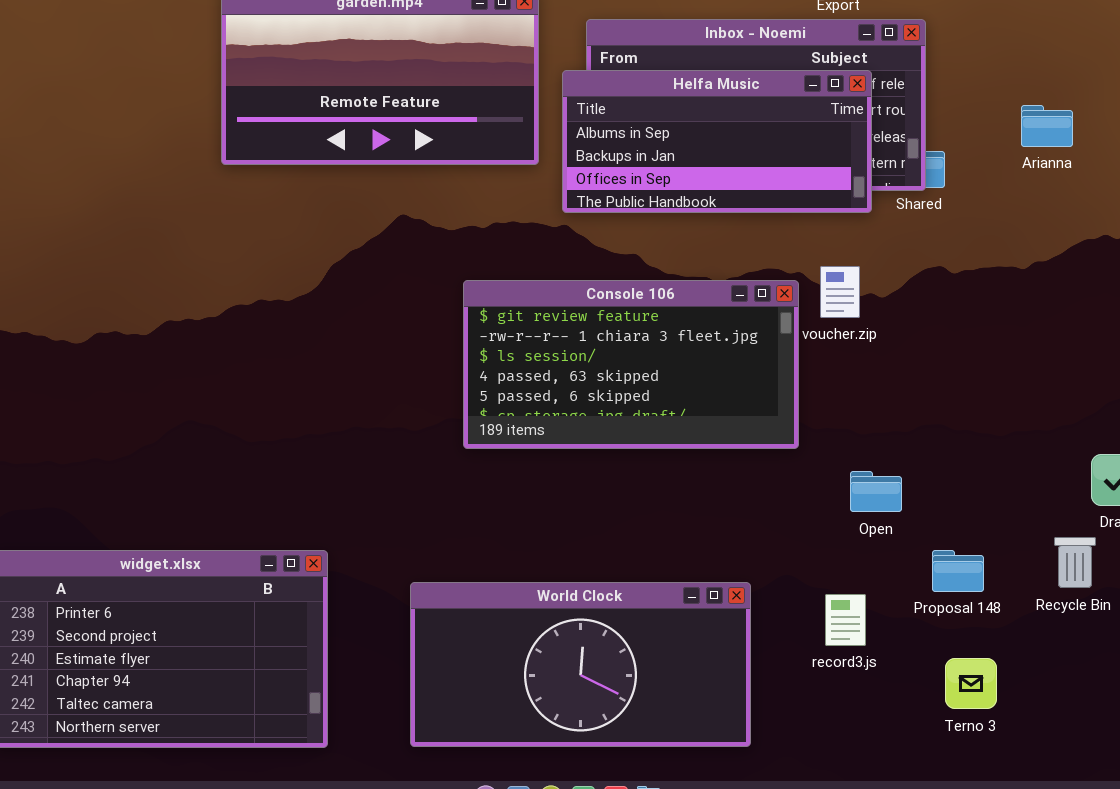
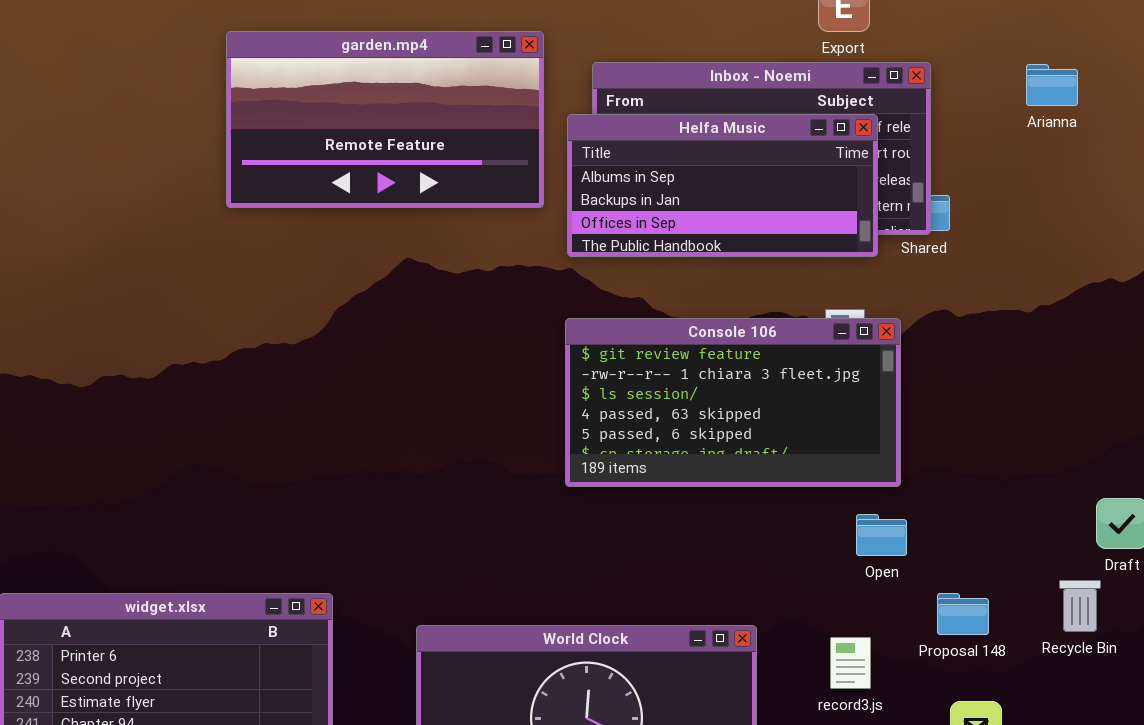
Arianna: [1021,105,1073,147] -> [1026,64,1078,106], moved
Console 106: [463,280,799,449] -> [565,318,901,487], moved

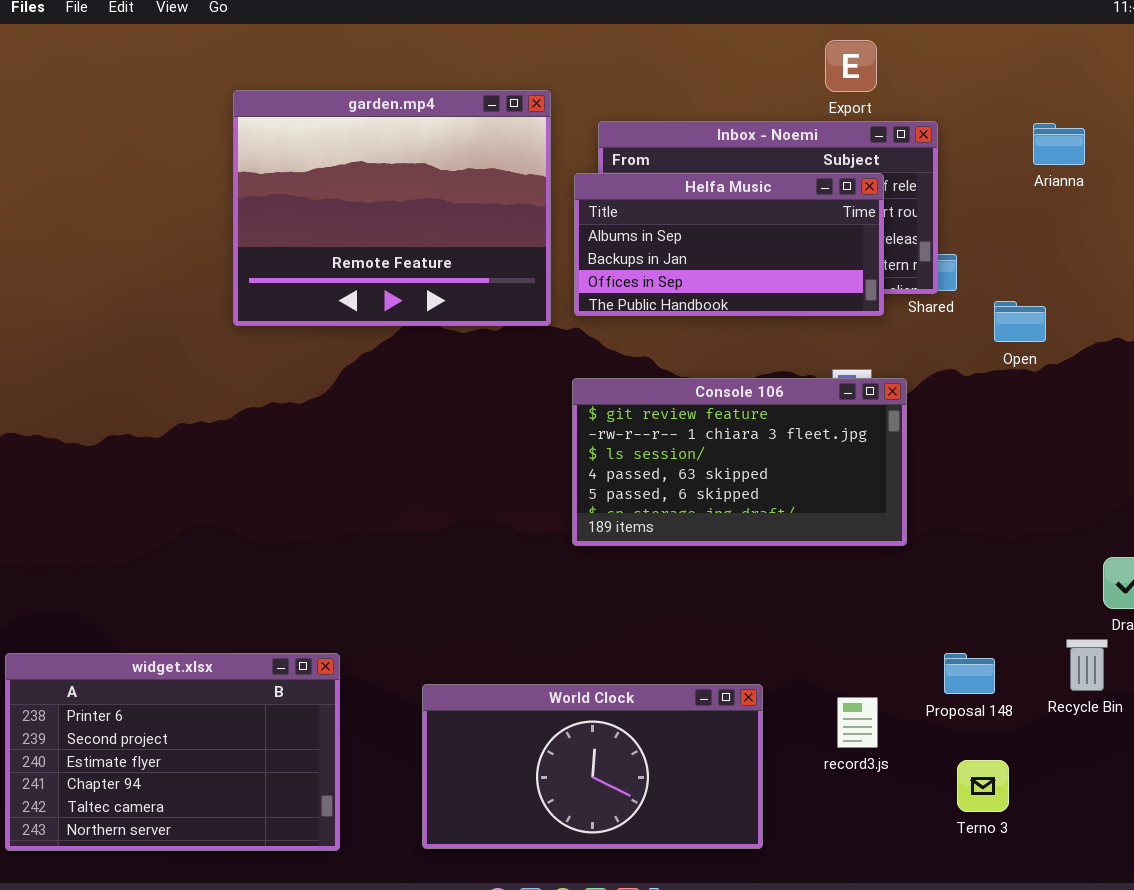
garden.mp4: [226,31,544,208] -> [233,90,551,326], resized
Open: [856,514,907,556] -> [994,301,1046,342], moved

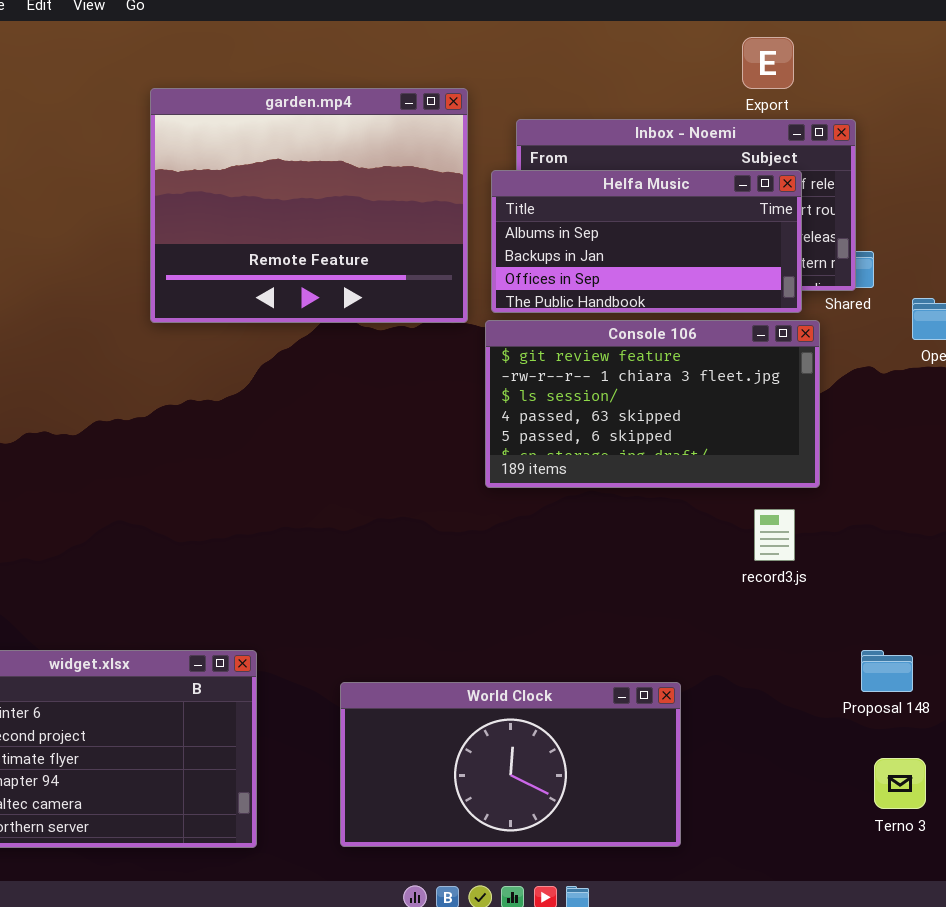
Console 106: [572,378,907,546] -> [485,320,820,488], moved
record3.js: [837,697,878,748] -> [754,509,795,561], moved

